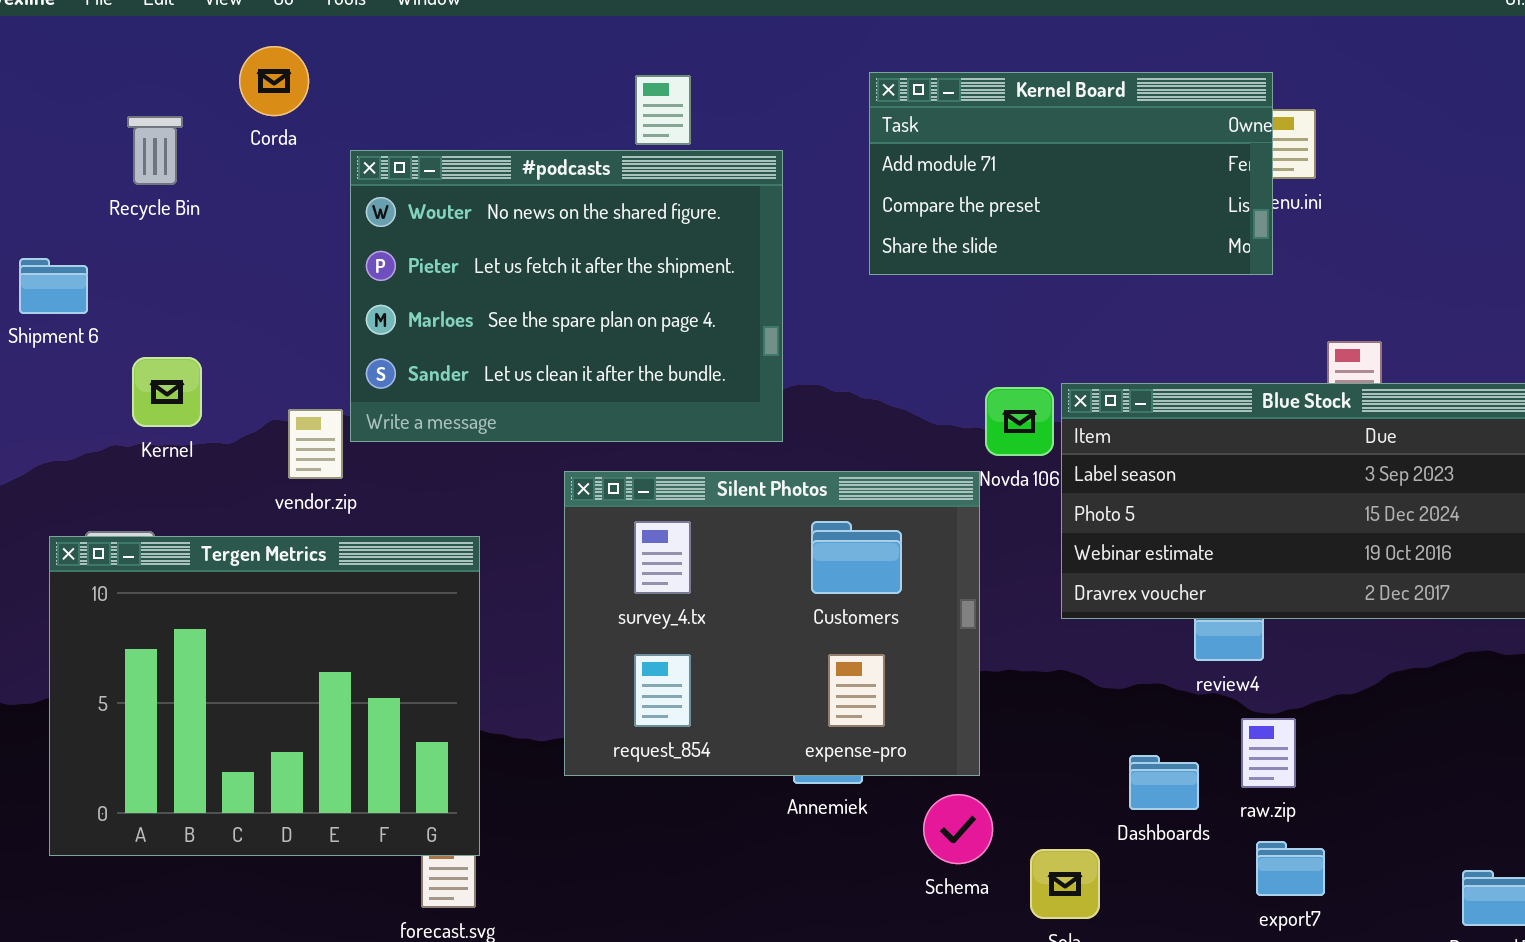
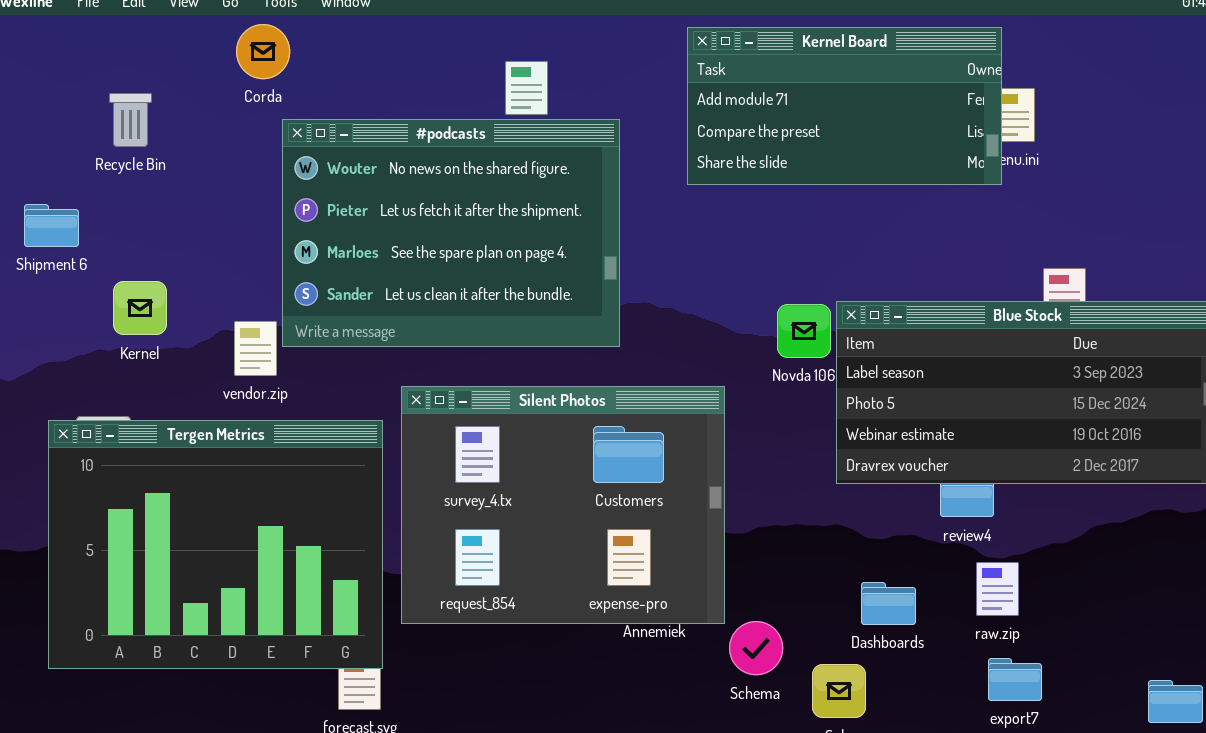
Corda: [239,46,309,116] -> [236,24,290,79], moved
Kernel Board: [869,72,1273,275] -> [687,27,1002,185], moved
Silent Photos: [564,471,980,776] -> [401,386,725,624], moved
Dashboards: [1129,755,1199,810] -> [861,582,916,625], moved

